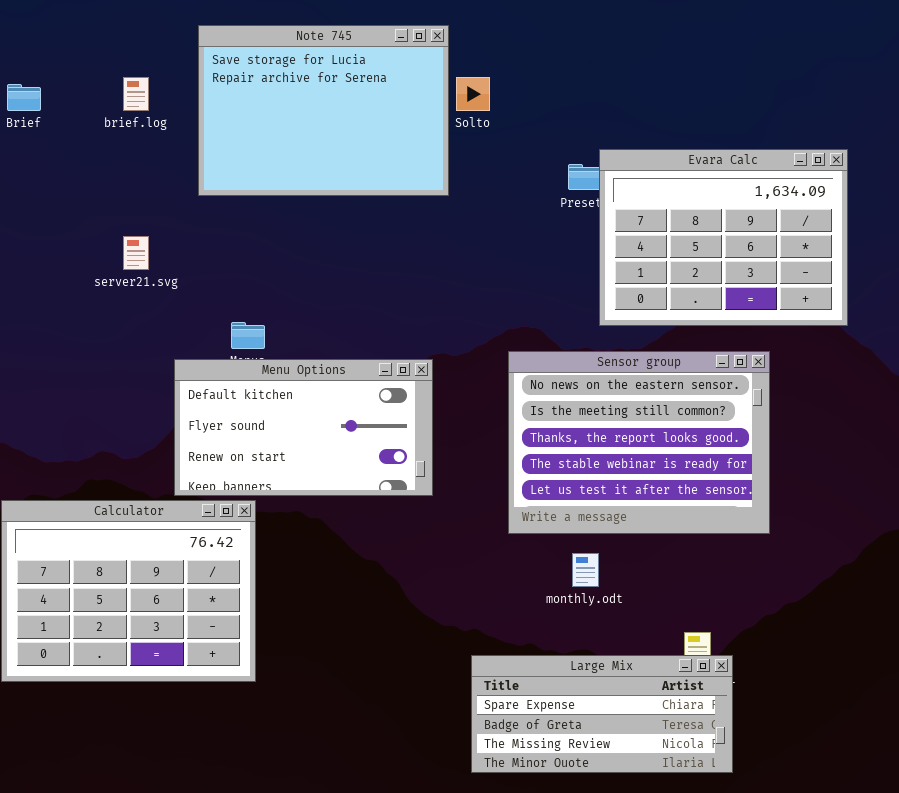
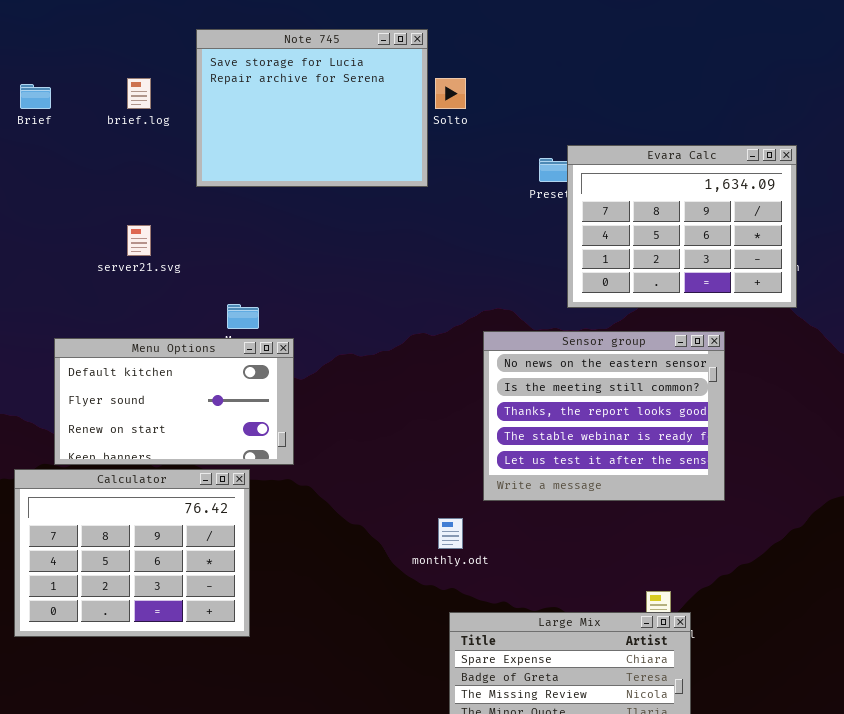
Menu Options: [174,359,433,496] -> [54,338,294,465], moved
monthly.odt: [572,553,599,587] -> [438,518,463,549], moved

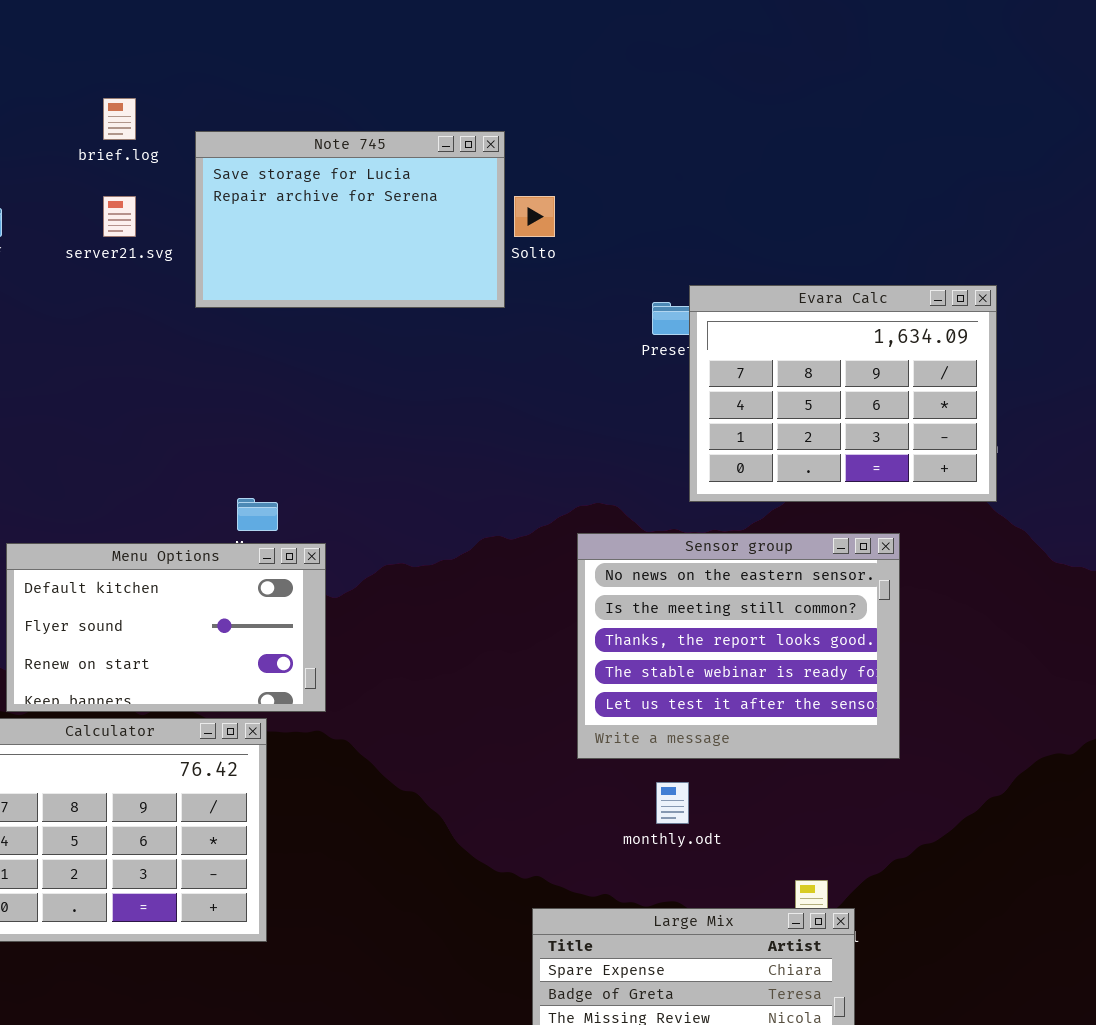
Note 745: [196,29,428,187] -> [195,131,505,308], resized
brief.log: [127,78,151,109] -> [103,98,136,140], moved
server21.svg: [127,225,151,256] -> [103,196,136,237], moved
monthly.odt: [438,518,463,549] -> [656,782,689,824], moved

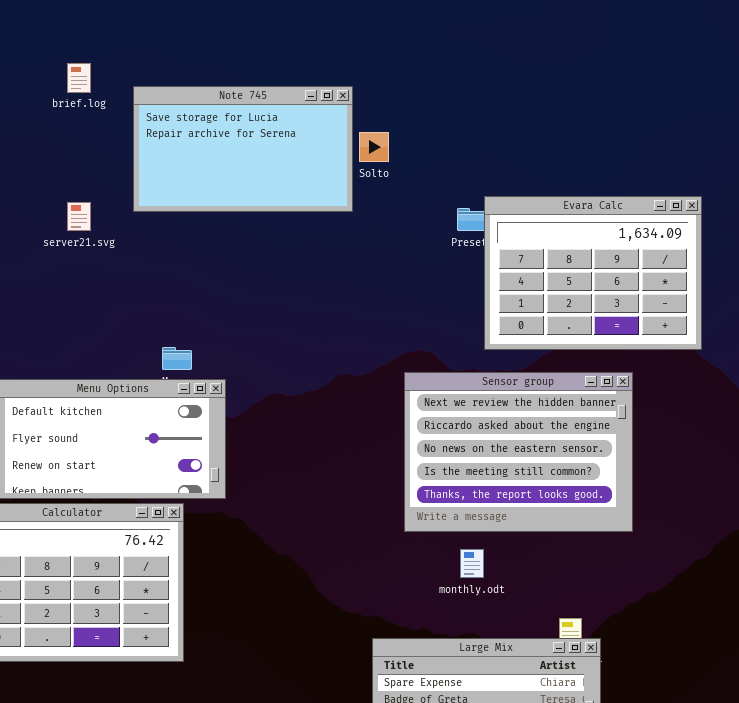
server21.svg: [103,196,136,237] -> [67,202,91,231], moved
Sensor group: [577,533,900,759] -> [404,372,633,532], scrolled up 2 rows

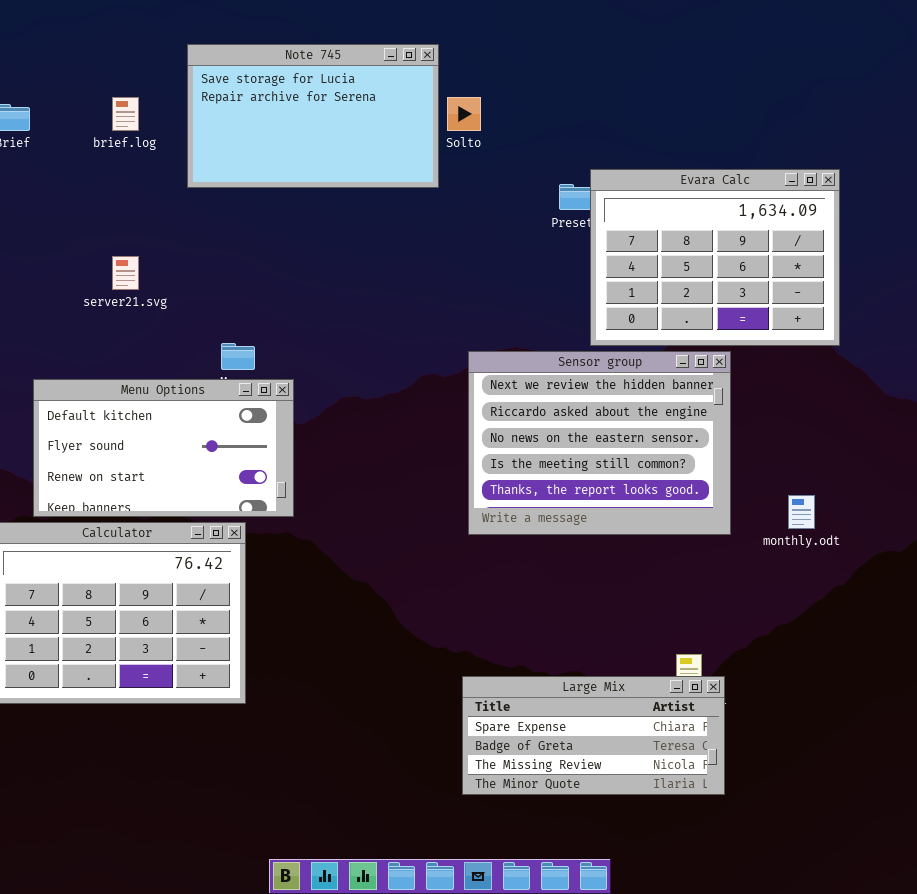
brief.log: [67,63,91,93] -> [112,97,139,131], moved
server21.svg: [67,202,91,231] -> [112,256,139,290], moved
Sensor group: [404,372,633,532] -> [468,351,731,535], moved
monthly.odt: [460,549,484,578] -> [788,495,815,529], moved

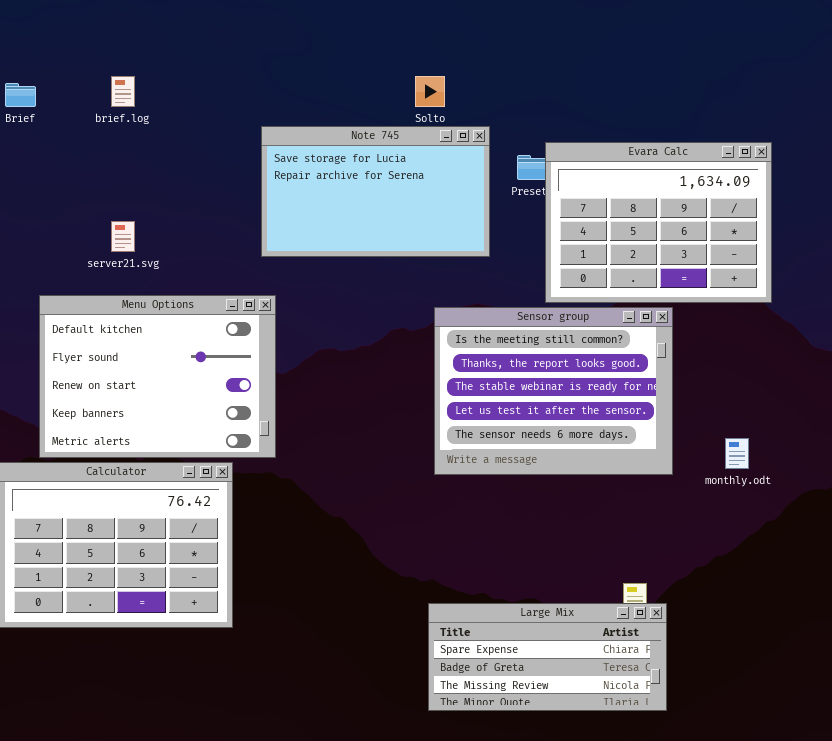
Note 745: [187,44,439,188] -> [261,126,490,257], moved
Sensor group: [468,351,731,535] -> [434,307,673,475], scrolled down 3 rows
Menu Options: [33,379,294,517] -> [39,295,276,458], resized

